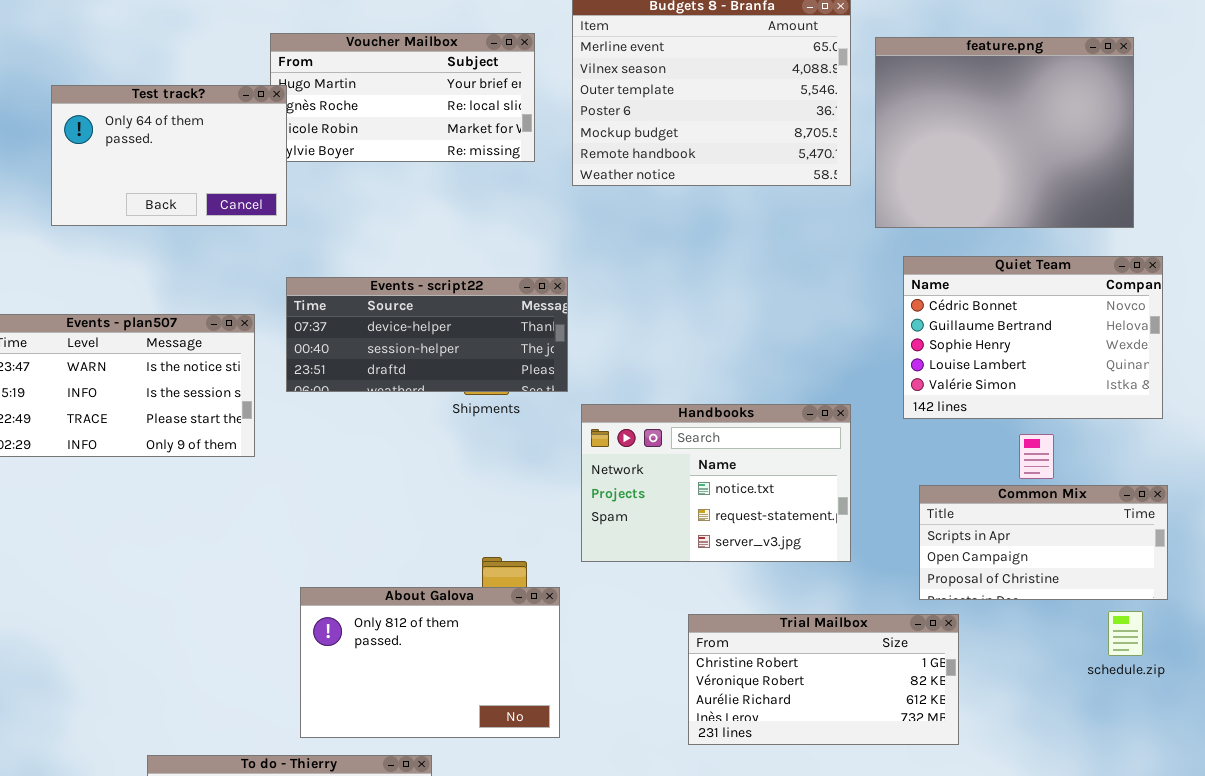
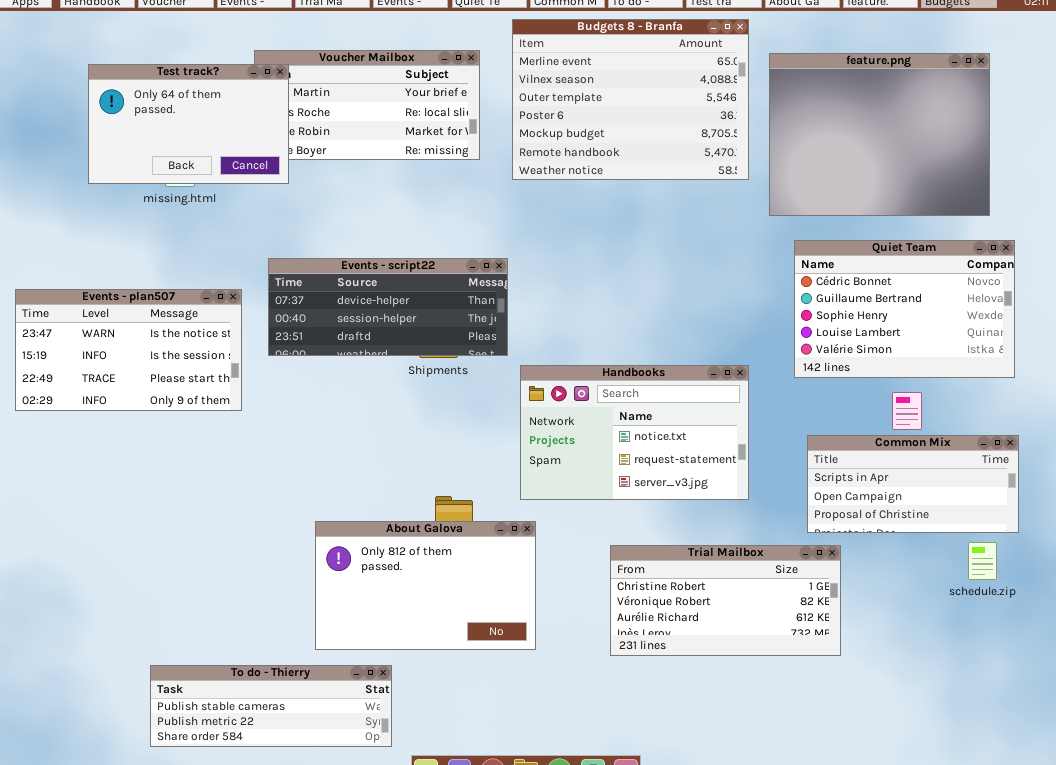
Test track?: [51,85,287,226] -> [88,64,289,184], moved
About Galova: [300,587,560,738] -> [315,521,536,650], moved

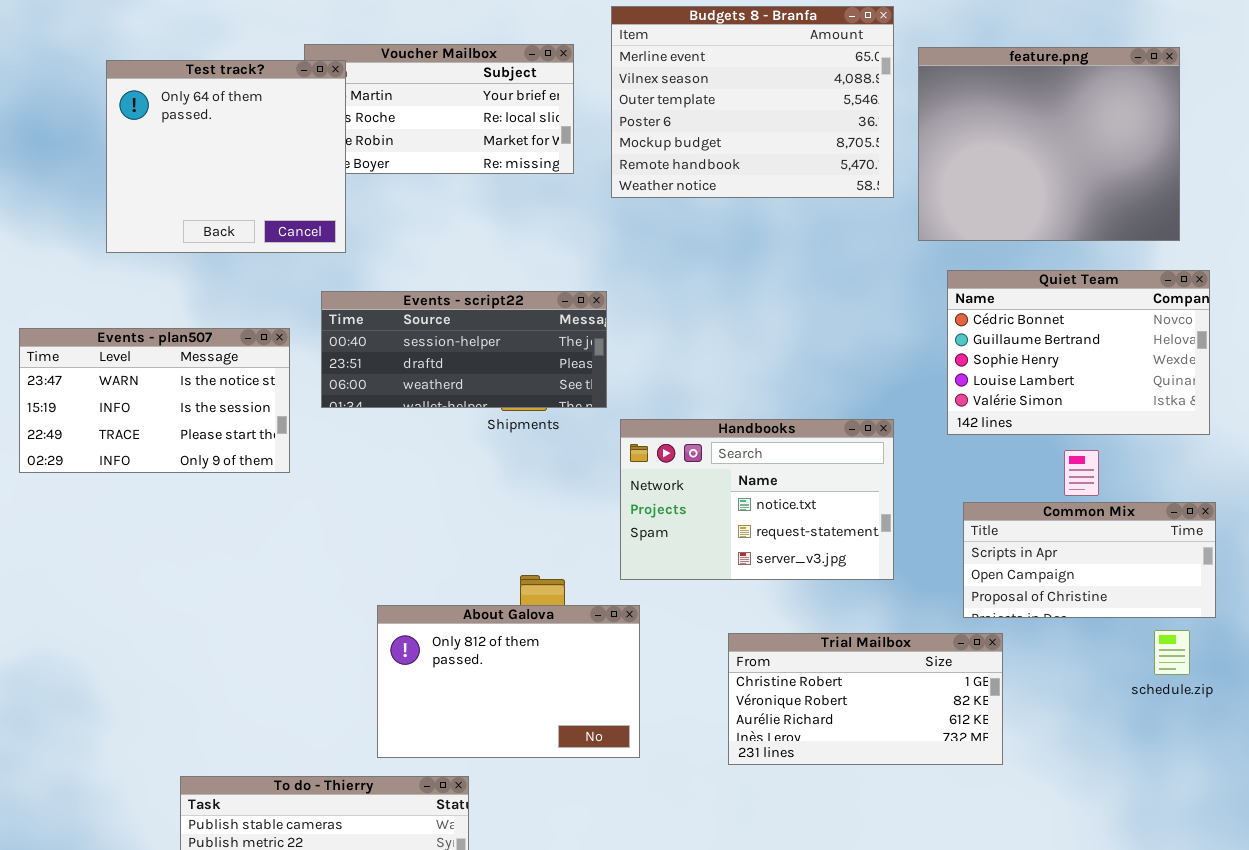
Test track?: [88,64,289,184] -> [106,60,346,253], resized
Events - script22: [268,258,508,356] -> [321,291,607,408], scrolled down 1 row

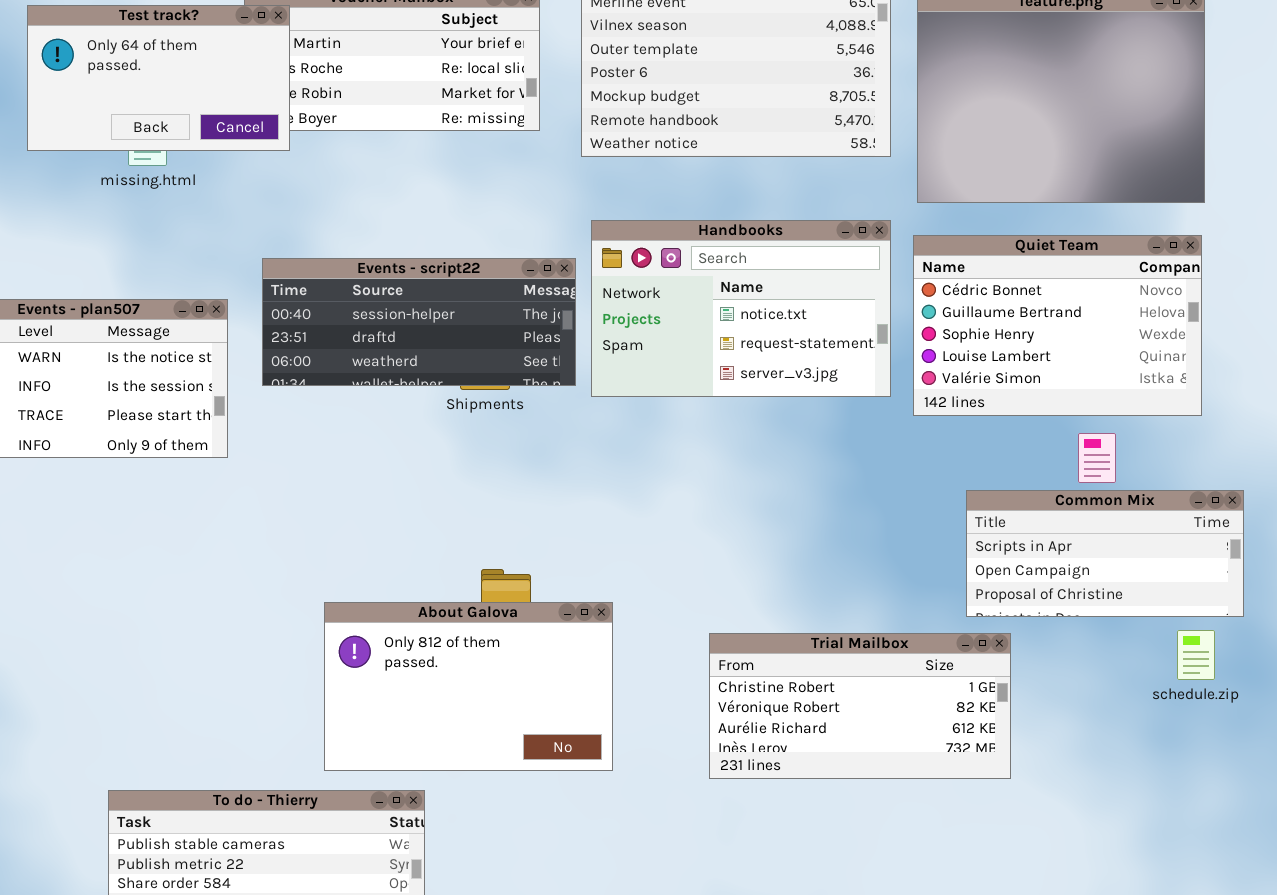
Test track?: [106,60,346,253] -> [27,5,290,151], resized
Quiet Team: [947,270,1210,435] -> [913,235,1202,416], moved
Handbooks: [620,419,894,580] -> [591,220,891,397], moved

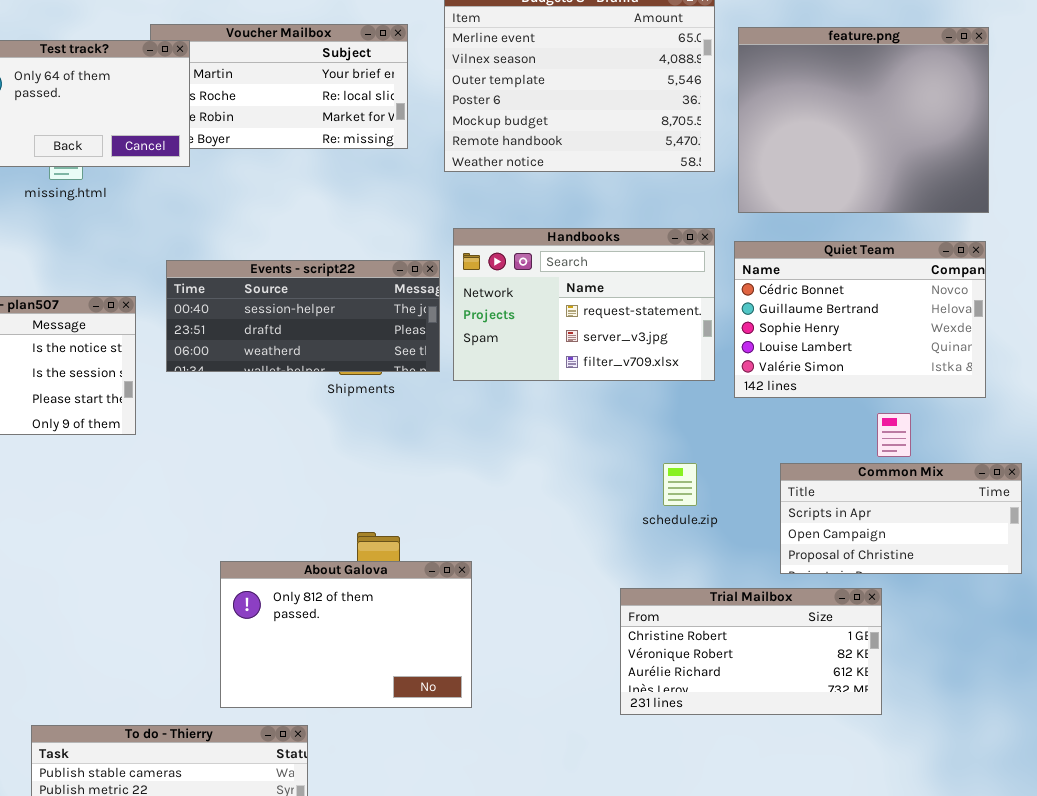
Handbooks: [591,220,891,397] -> [453,228,715,381], scrolled down 1 row
schedule.zip: [1177,630,1215,680] -> [663,463,697,506], moved
Trial Mailbox: [709,633,1011,779] -> [620,588,882,715], moved

